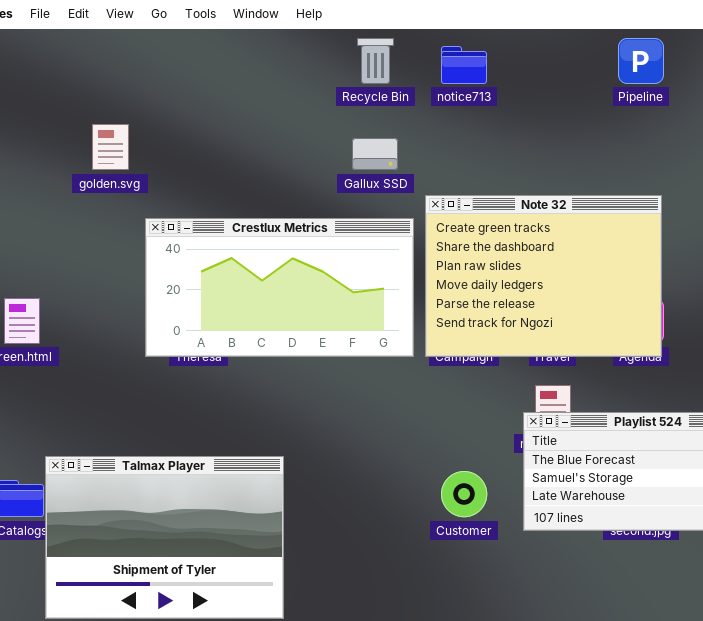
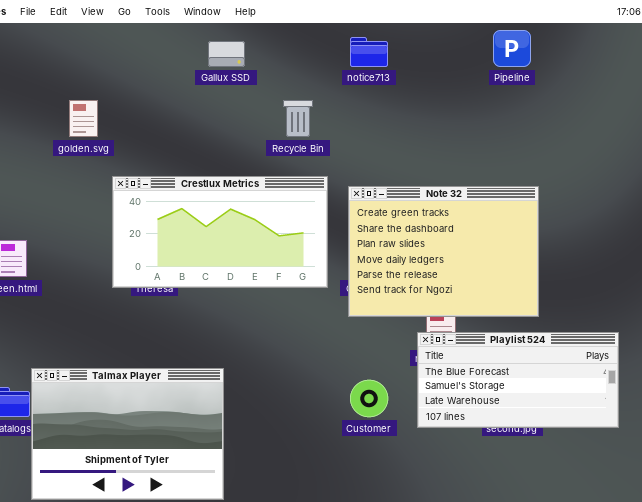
Recycle Bin: [357,38,394,84] -> [283,100,313,137], moved
Gallux SSD: [352,138,398,170] -> [208,41,245,67], moved
Note 32: [425,195,662,357] -> [348,186,539,317], moved

